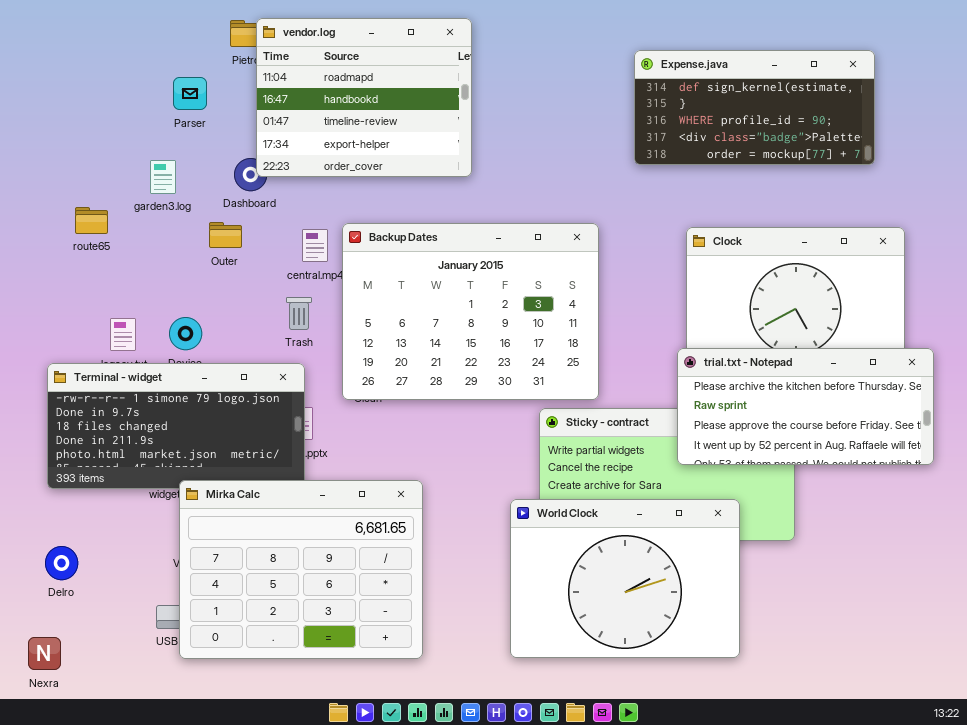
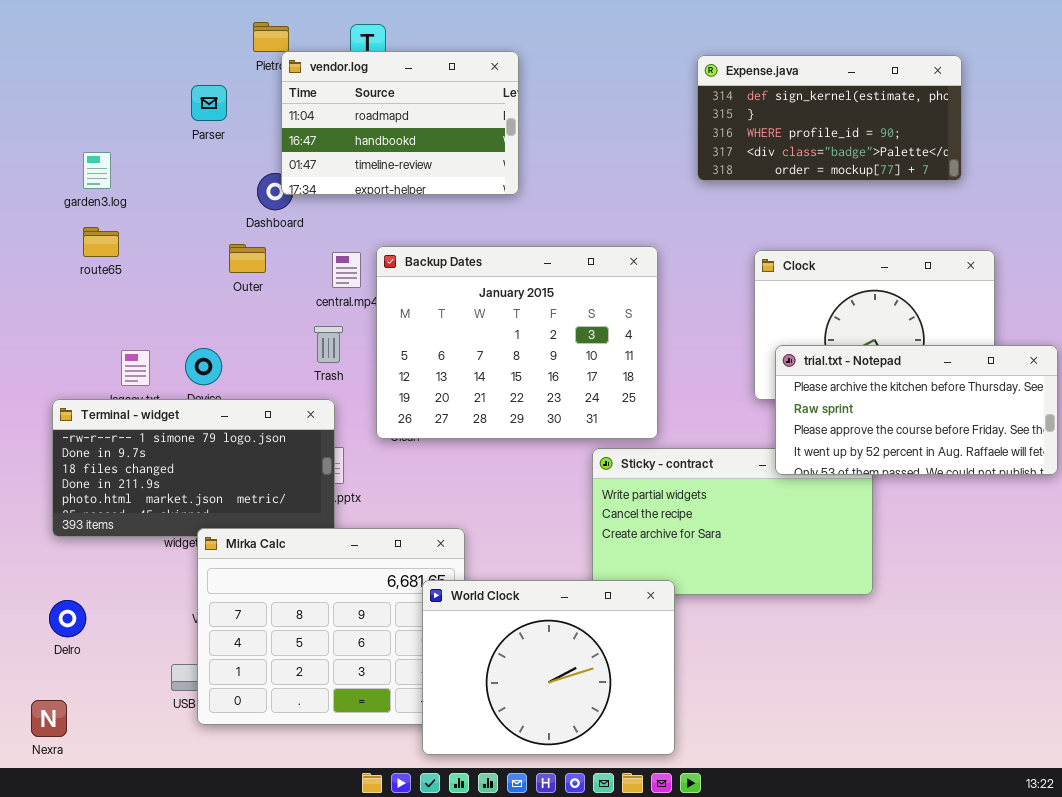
vendor.log: [256,18,472,177] -> [281,51,519,195], resized
garden3.log: [150,160,176,194] -> [83,152,111,189], moved
trial.txt - Notepad: [677,348,934,465] -> [775,345,1058,475], moved
World Clock: [510,499,740,658] -> [422,580,675,755], moved

